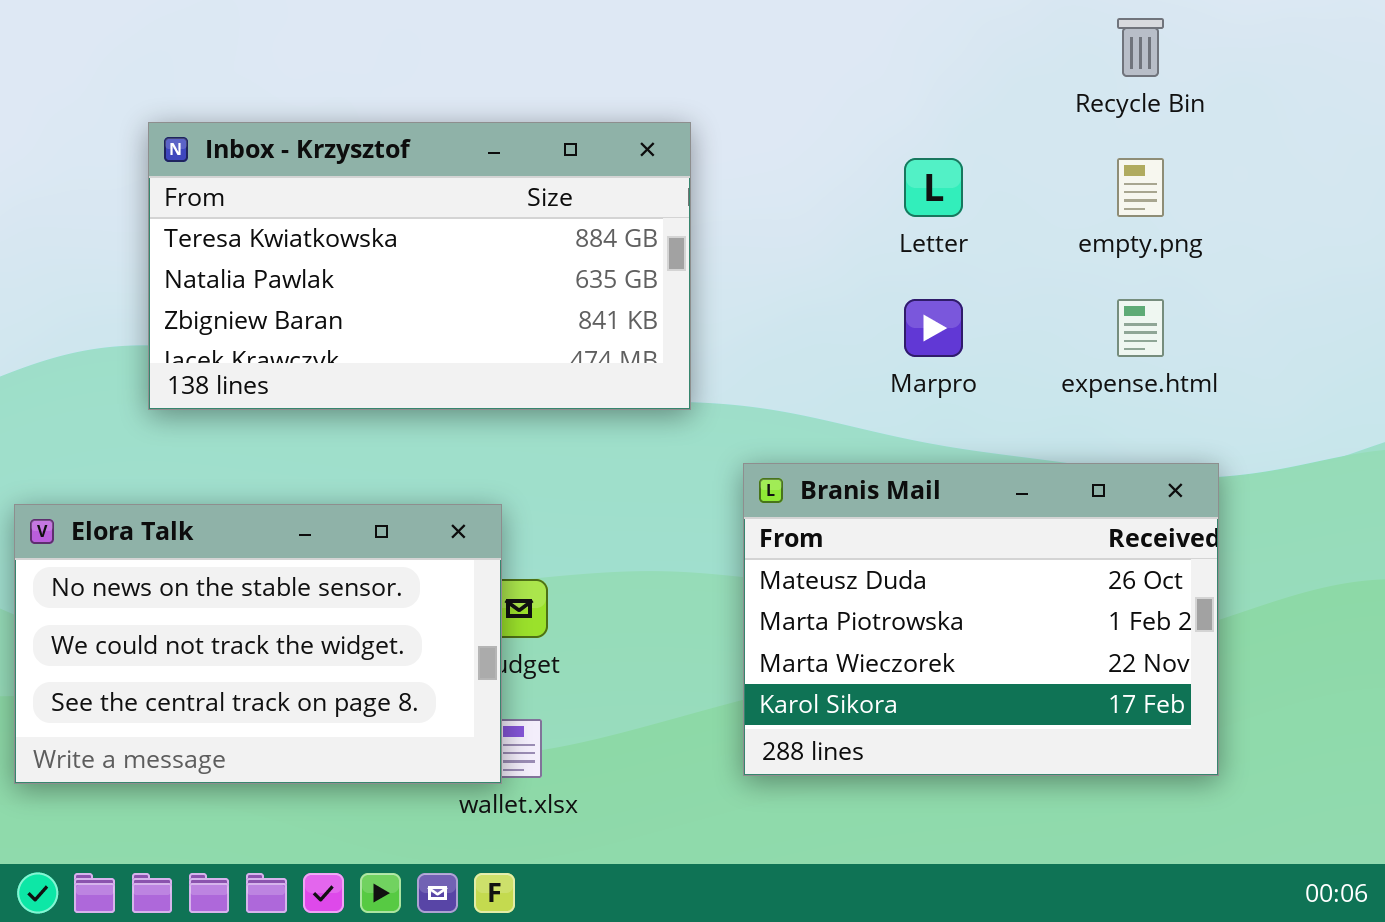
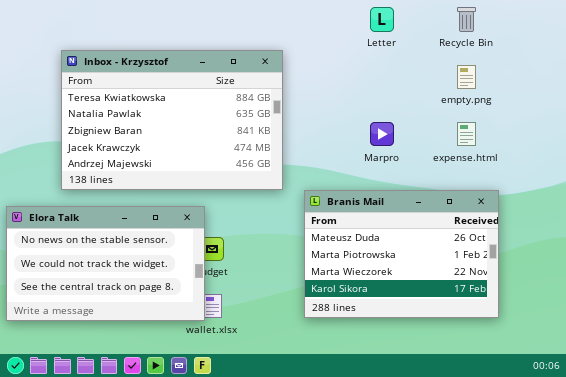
Inbox - Krzysztof: [148,122,691,410] -> [61,50,283,190], resized
Letter: [904,158,963,217] -> [370,7,394,32], moved

